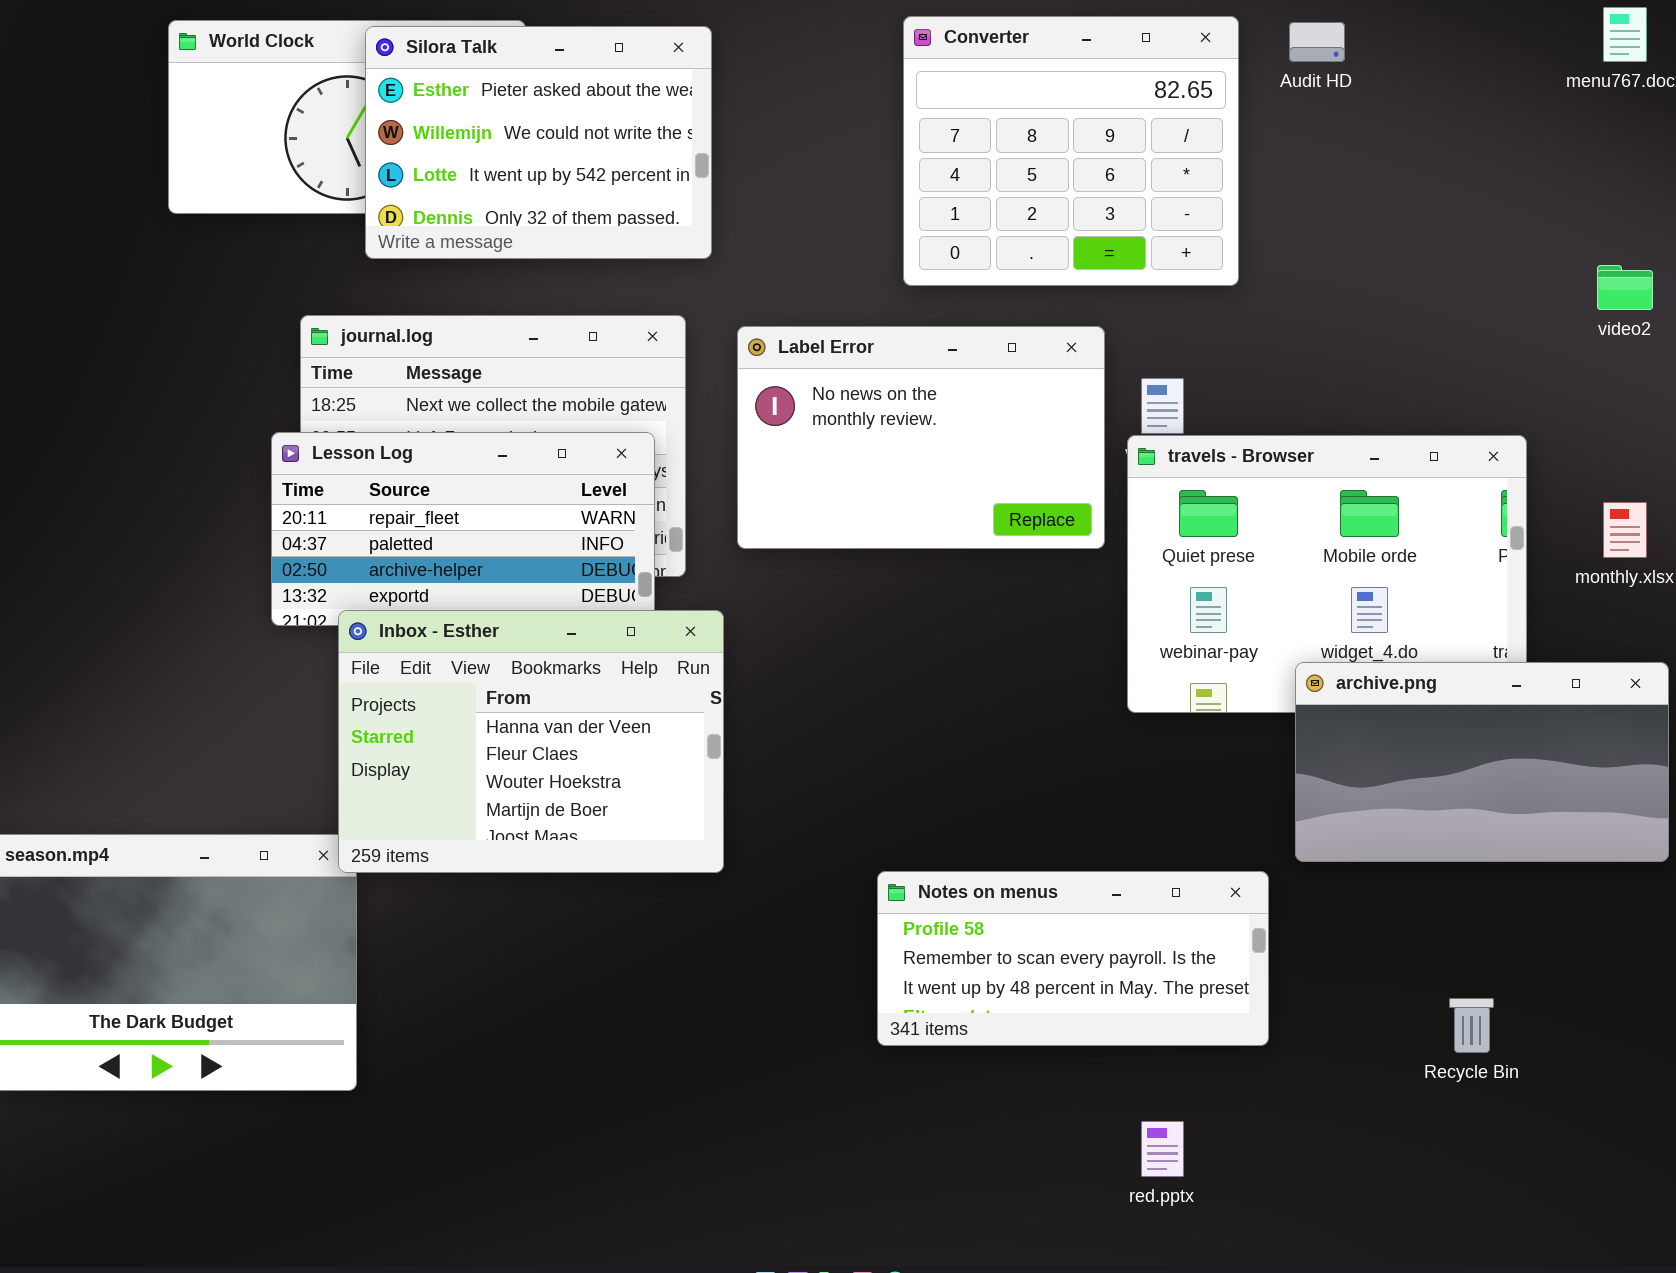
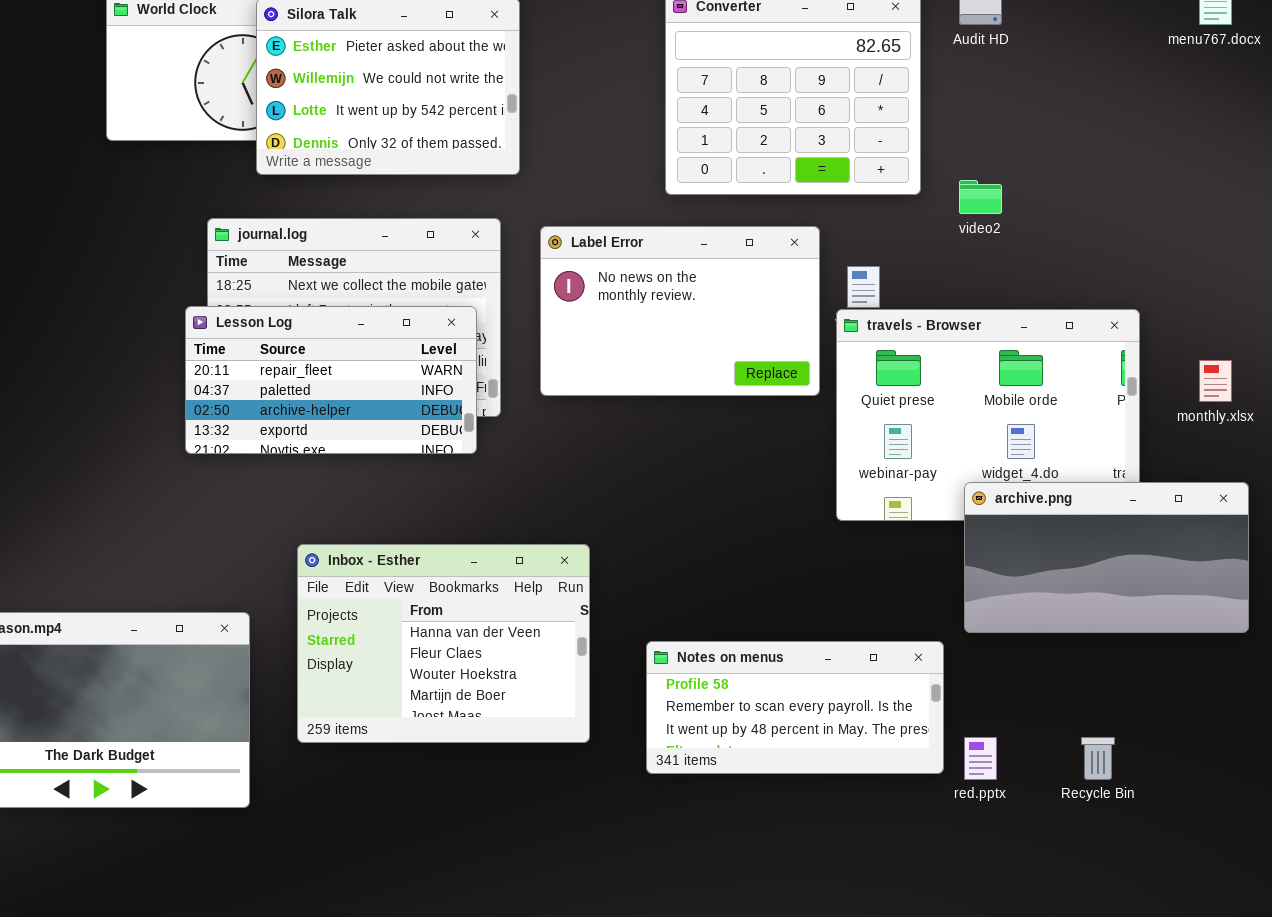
video2: [1597,265,1653,310] -> [959,180,1002,214], moved
Inbox - Esther: [338,610,724,873] -> [297,544,590,743], moved
red.pptx: [1141,1121,1184,1177] -> [964,737,997,780], moved

